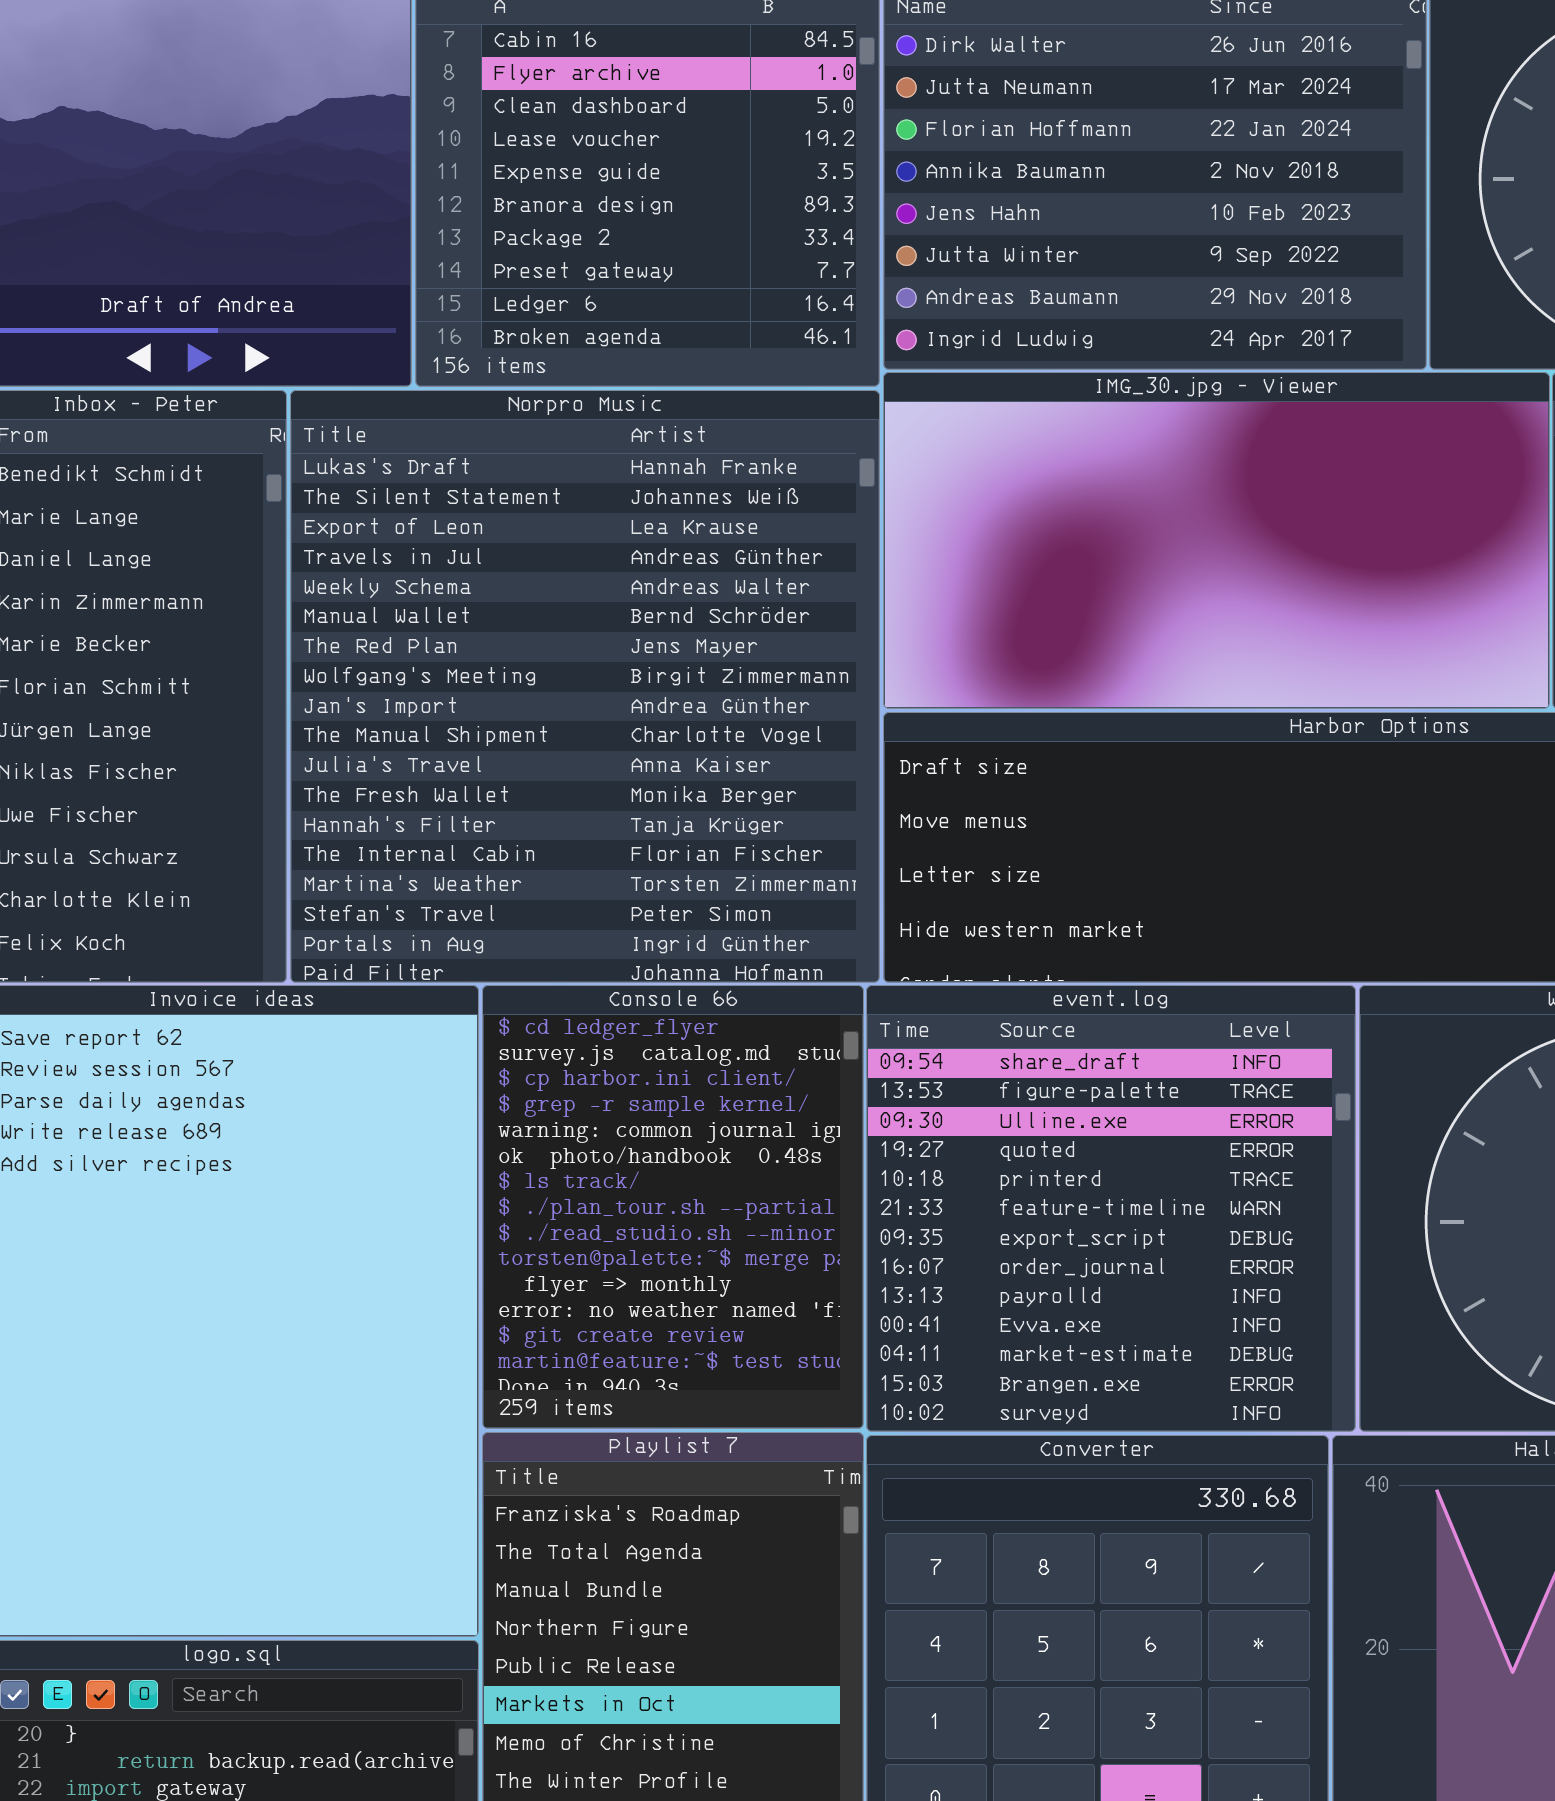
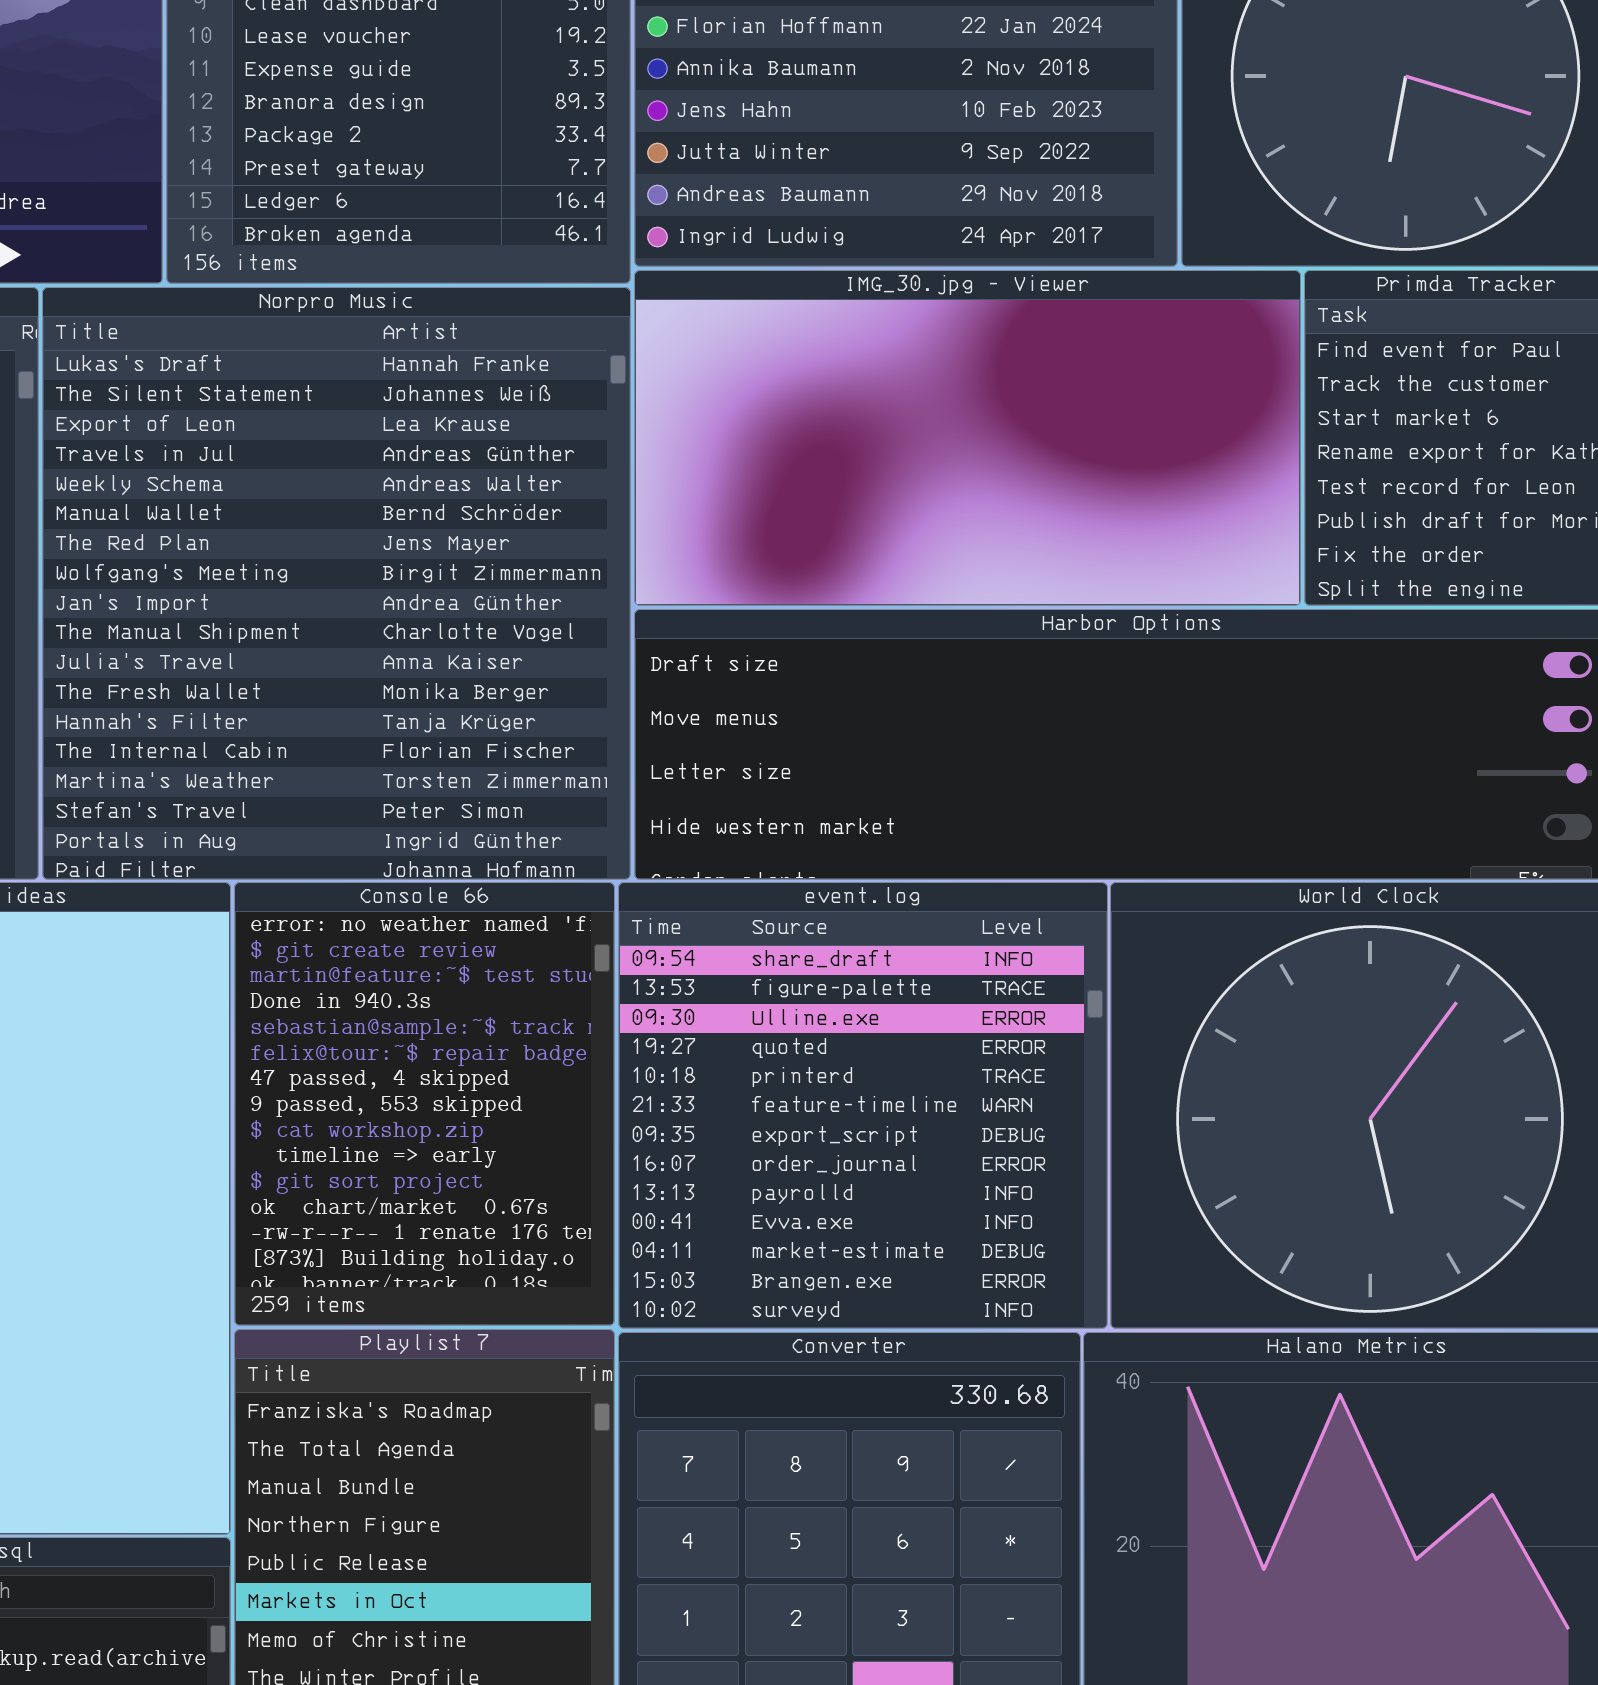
Console 66: [482,985,864,1429] -> [234,882,615,1326], scrolled down 11 rows

